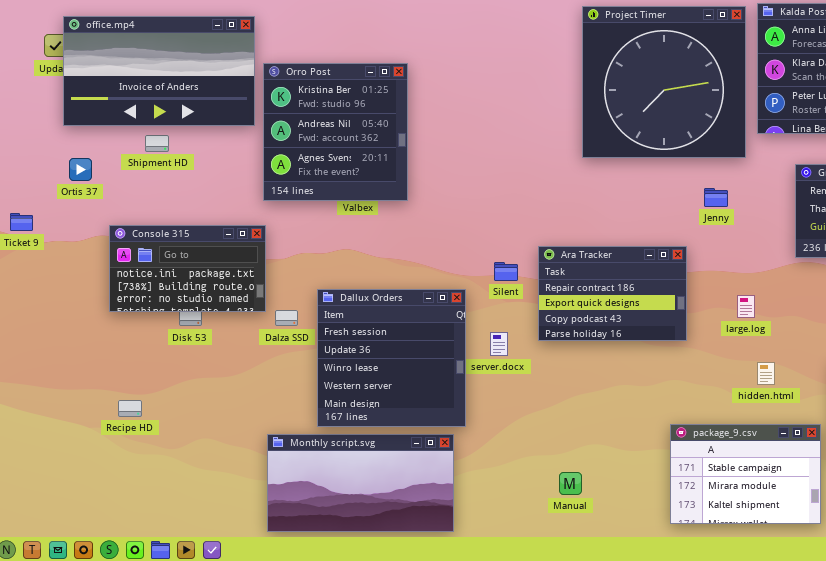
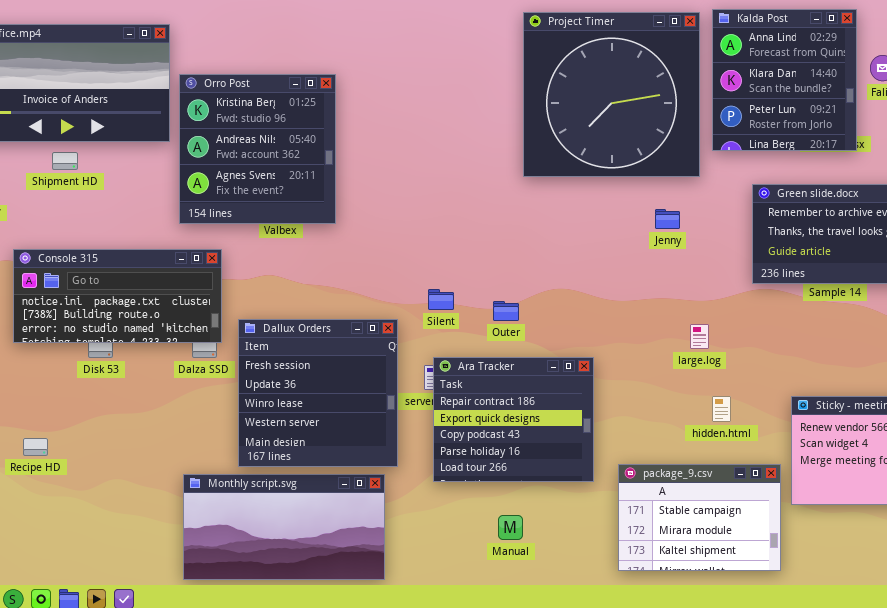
Console 315: [109,225,266,312] -> [13,249,222,343], resized
Ara Tracker: [538,246,687,341] -> [433,357,594,482], moved, resized

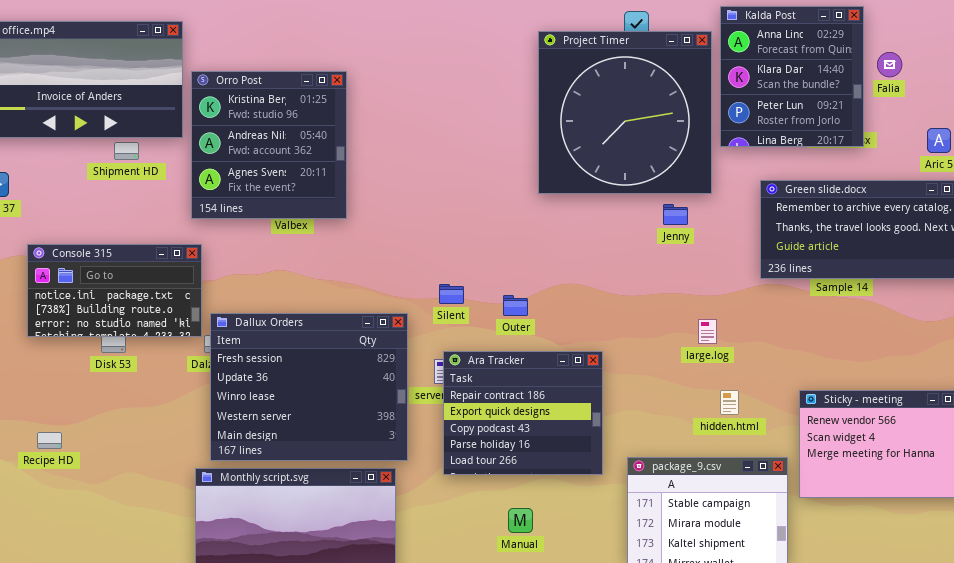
Project Timer: [523,12,700,177] -> [538,31,712,194], moved
Shipment HD: [52,152,78,170] -> [114,142,139,160], moved
Console 315: [13,249,222,343] -> [27,244,202,337], resized
Dallux Orders: [238,319,398,467] -> [210,313,408,461], resized

